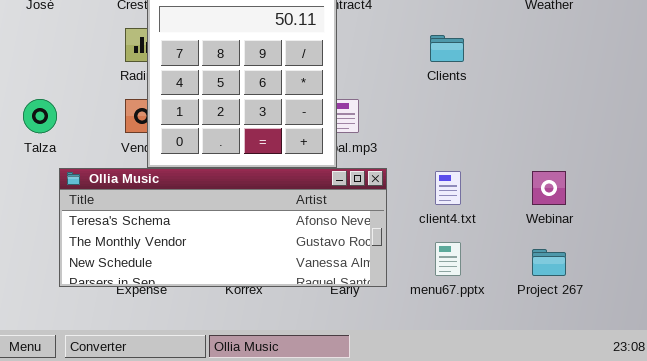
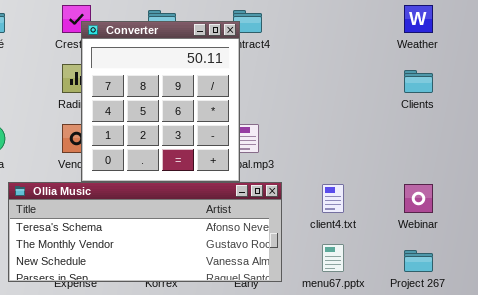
Clients: [430,35,464,62] -> [404,70,433,93], moved

